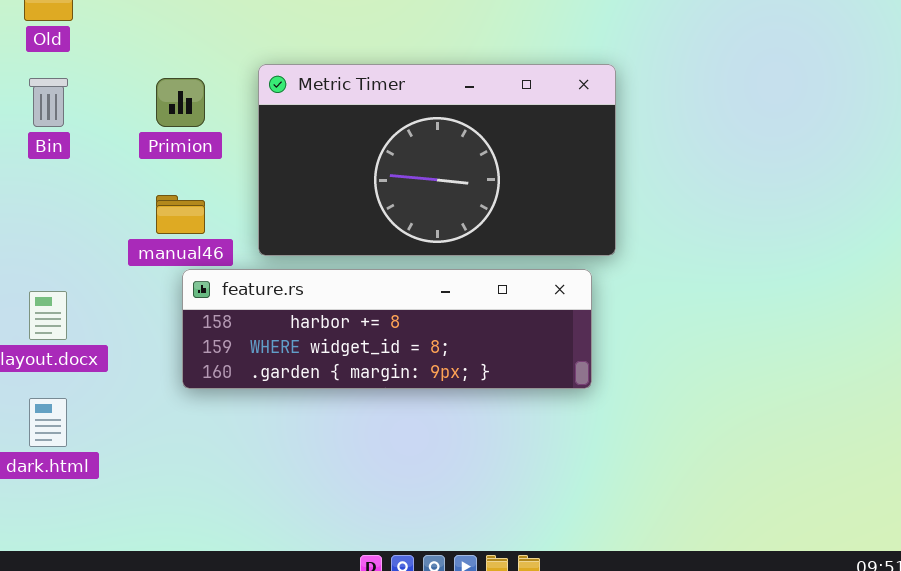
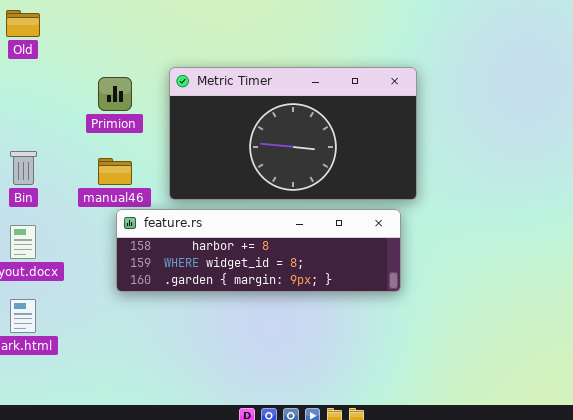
Bin: [29,78,68,127] -> [10,151,37,185], moved

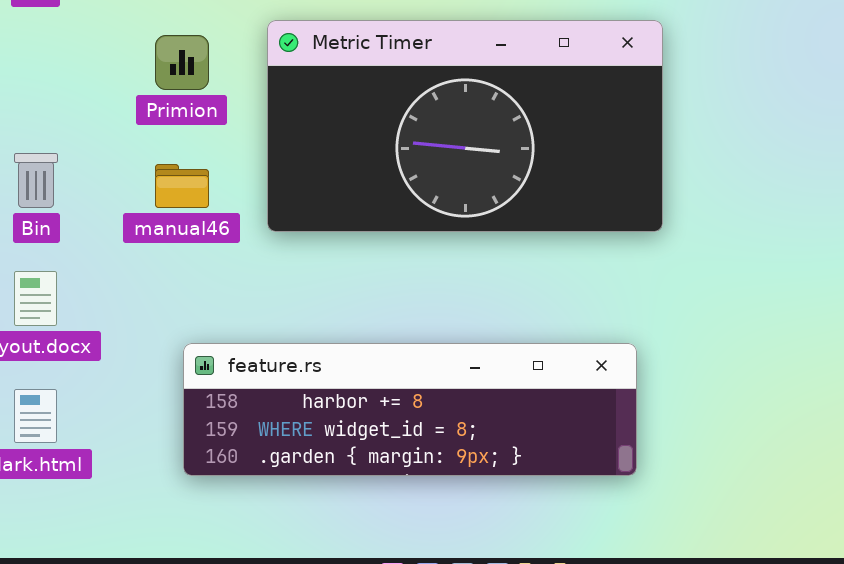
feature.rs: [116,209,401,292] -> [183,343,637,476], moved

